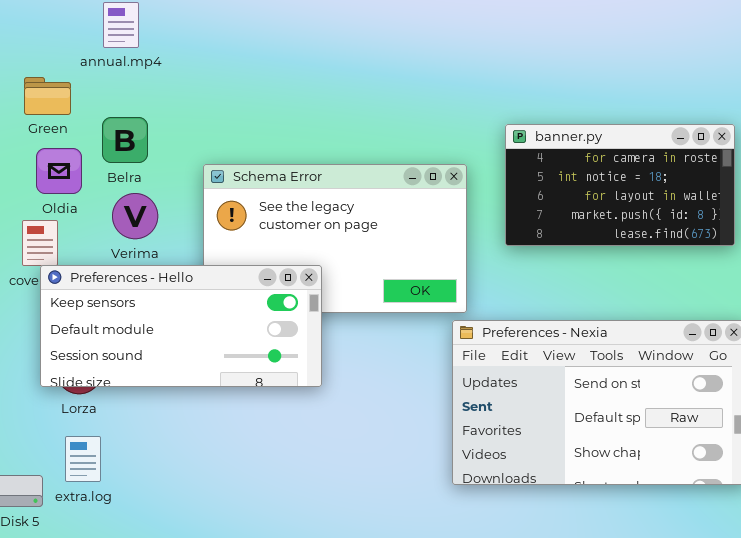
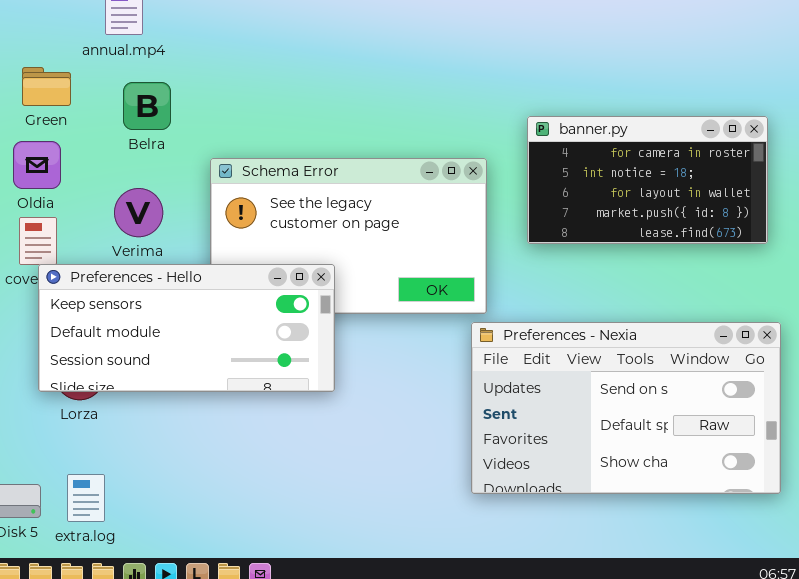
Belra: [102,117,148,163] -> [123,82,171,130], moved
Oldia: [36,148,82,194] -> [13,141,61,189], moved
extra.log: [65,436,101,482] -> [67,474,105,522], moved

